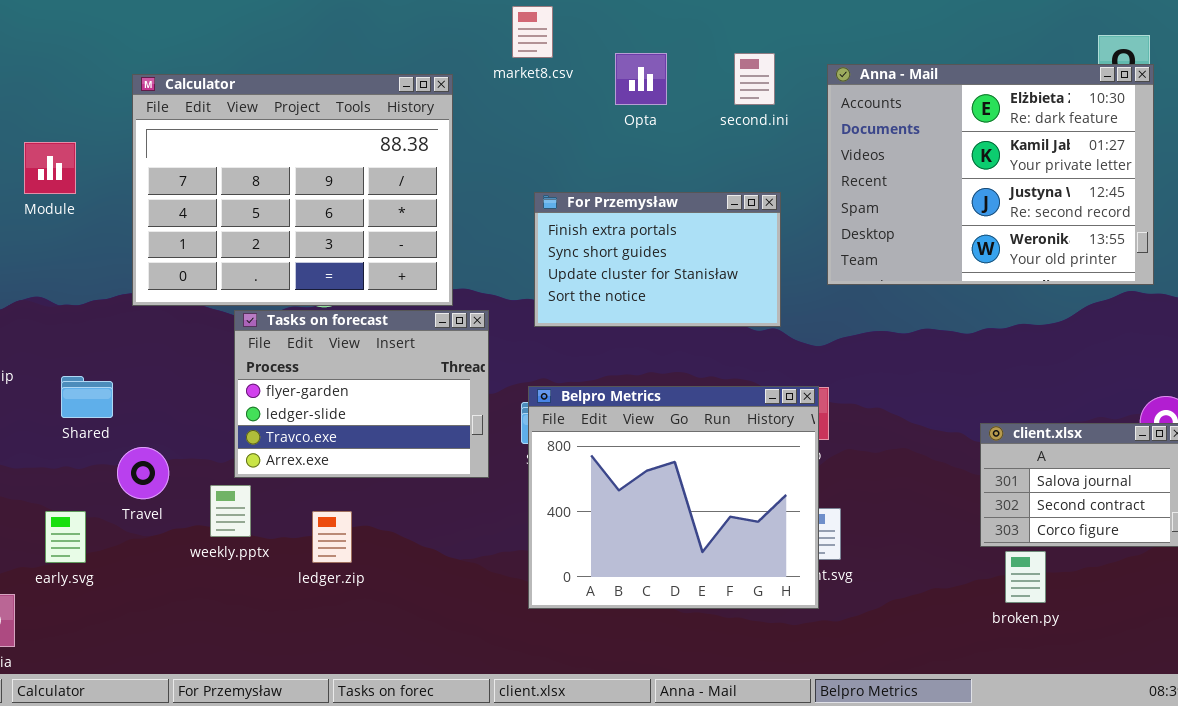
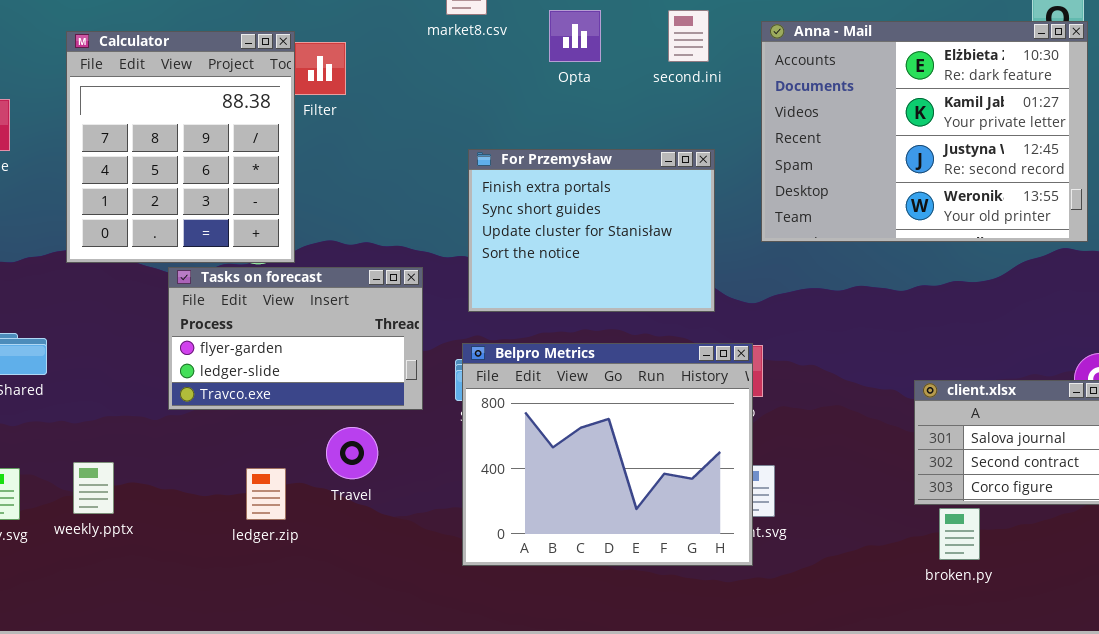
Calculator: [132,74,453,306] -> [66,31,295,263], resized
For Przemysław: [534,192,781,327] -> [468,149,715,312], resized
Tasks on forecast: [234,310,489,478] -> [168,267,423,410], resized
Travel: [117,447,169,499] -> [326,427,378,479], moved
weekly.pptx: [210,485,251,537] -> [73,462,114,514], moved

